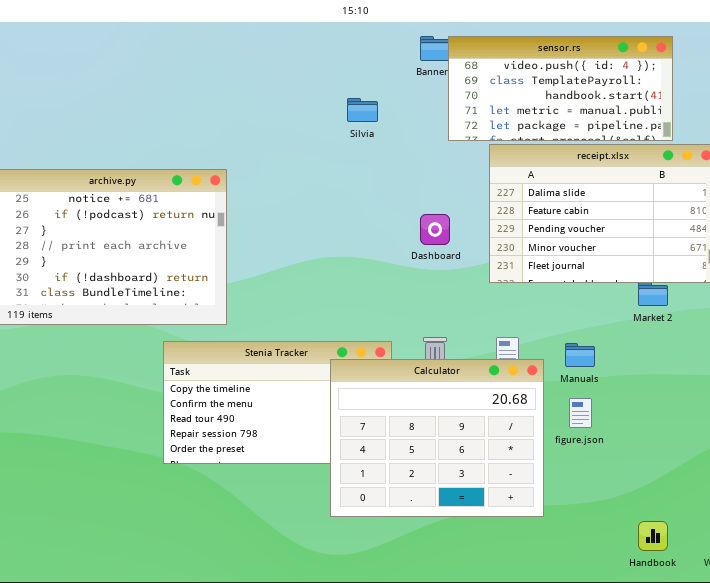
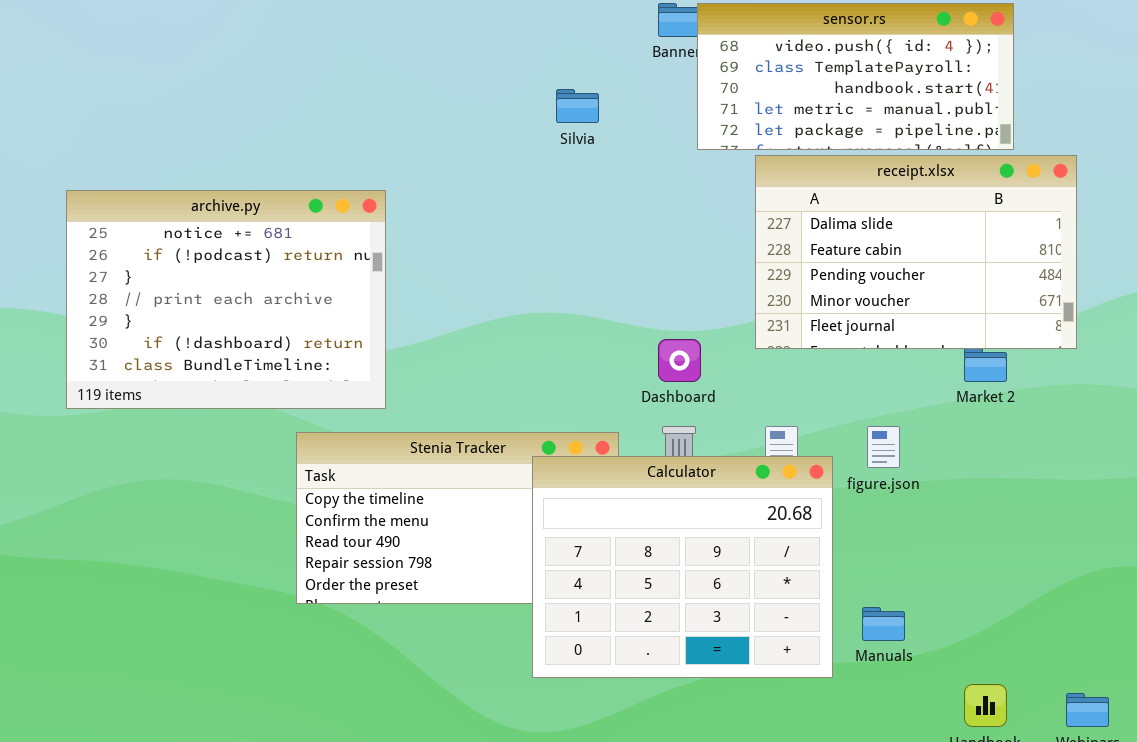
Dashboard: [420,214,450,245] -> [658,339,701,382], moved
Manuals: [565,343,595,367] -> [862,607,905,641], moved
figure.json: [569,398,592,428] -> [867,426,900,468], moved

